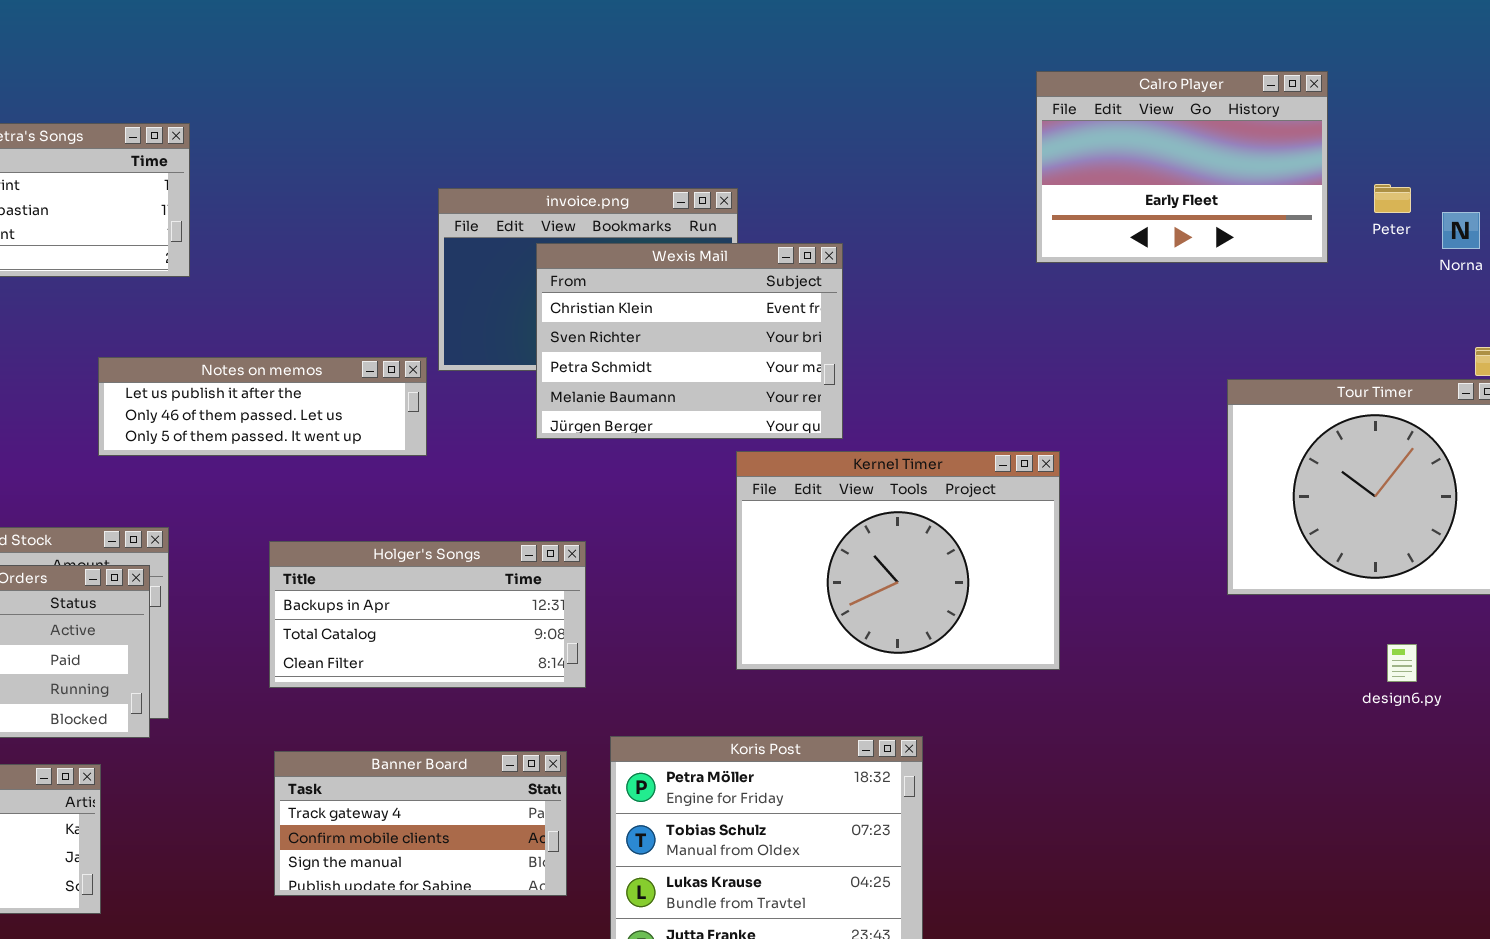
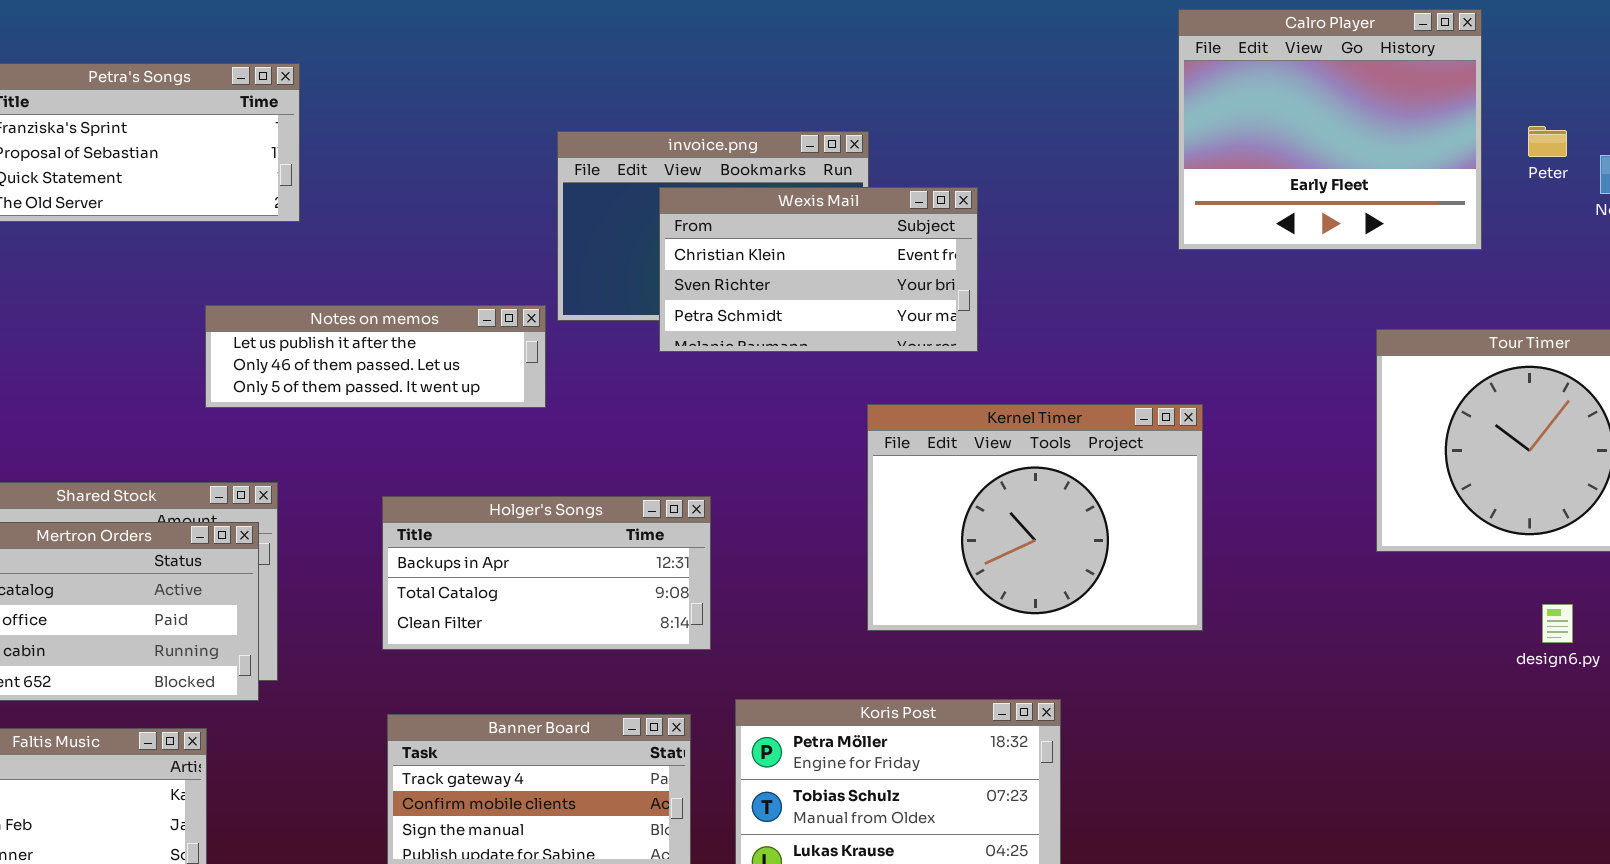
Calro Player: [1036,71,1328,263] -> [1178,9,1482,250], resized
Wexis Mail: [536,243,843,439] -> [659,187,978,352], resized

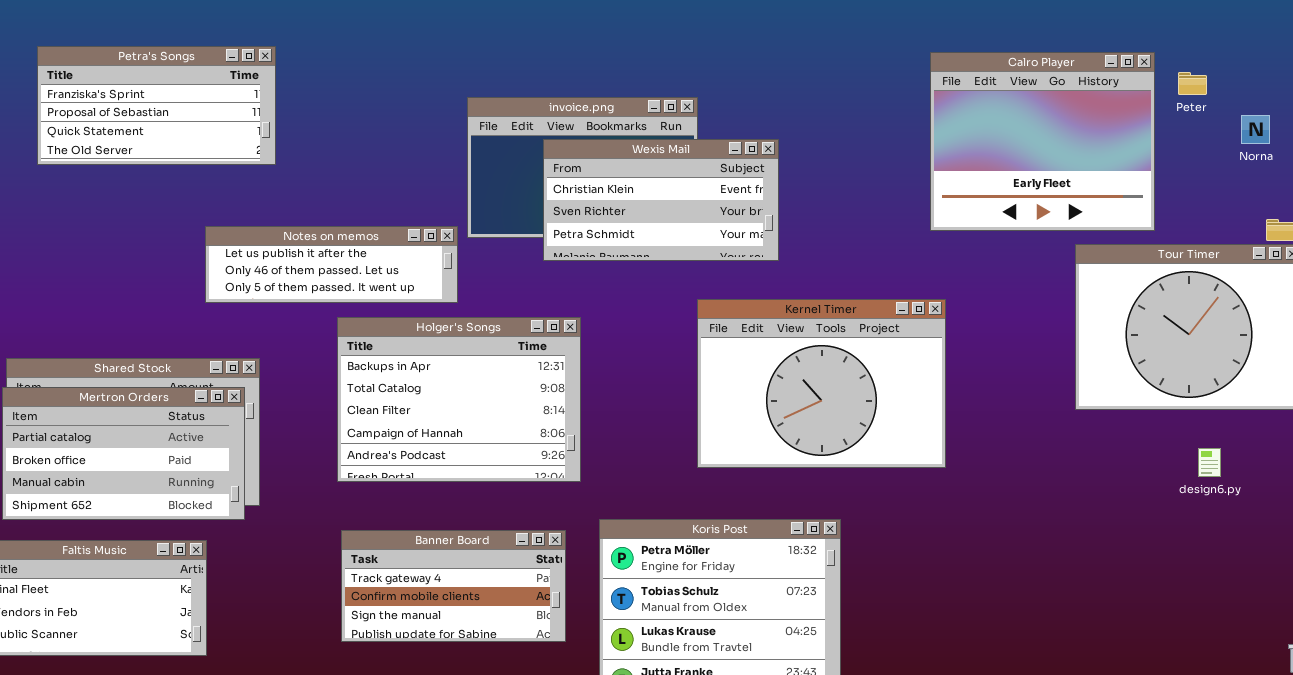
Calro Player: [1178,9,1482,250] -> [930,52,1155,231], moved
Peter: [1528,126,1567,157] -> [1178,72,1207,95], moved
Holger's Songs: [382,496,711,650] -> [337,317,581,482], resized

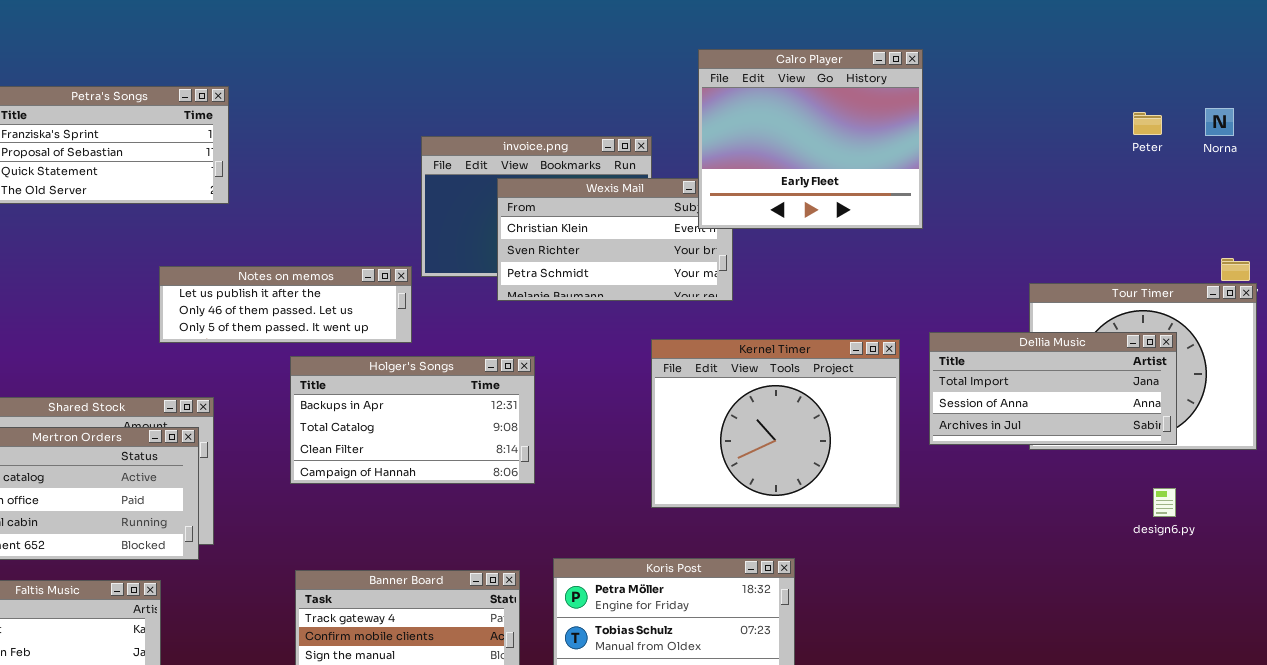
Calro Player: [930,52,1155,231] -> [698,49,923,229], moved
Norna: [1241,115,1270,144] -> [1205,108,1234,136], moved
Dellia Music: none -> [929,332,1177,445], opened
Holger's Songs: [337,317,581,482] -> [290,356,535,484], resized

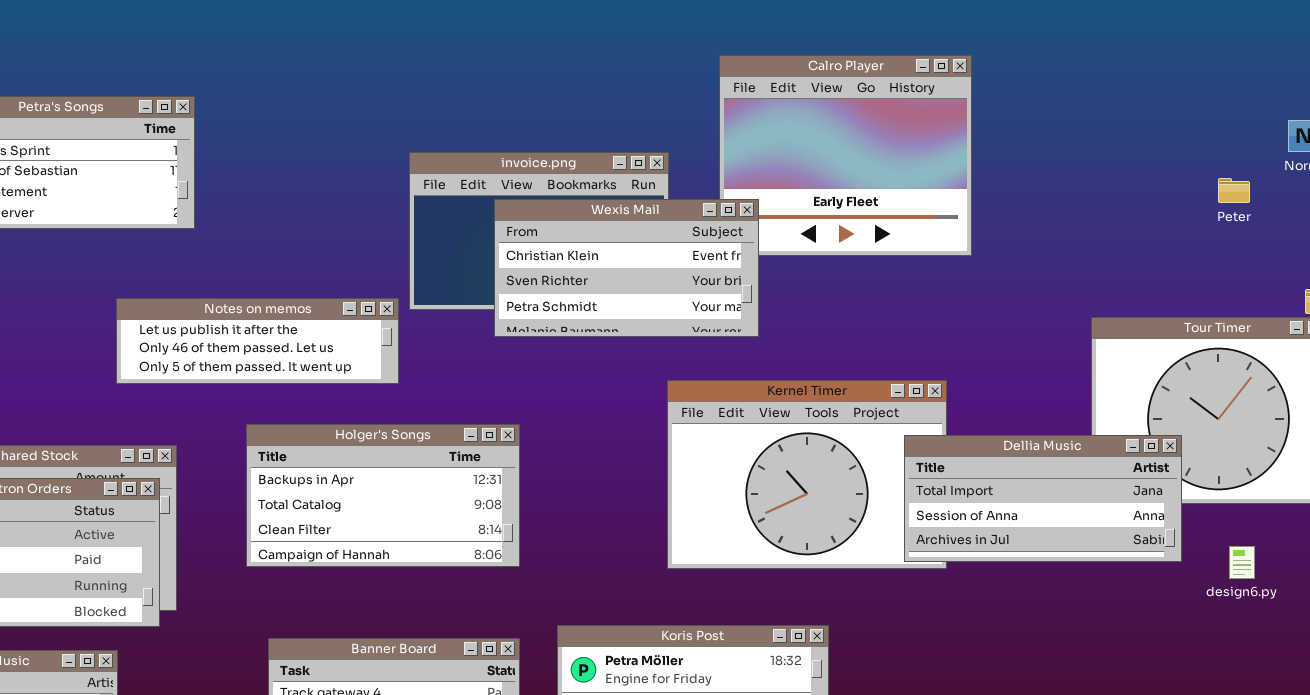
Peter: [1133,112,1162,135] -> [1218,178,1250,203], moved
Wexis Mail: [497,178,733,301] -> [494,199,759,337], raised
Dellia Music: [929,332,1177,445] -> [904,435,1182,562], moved
Holger's Songs: [290,356,535,484] -> [246,424,520,567], moved

